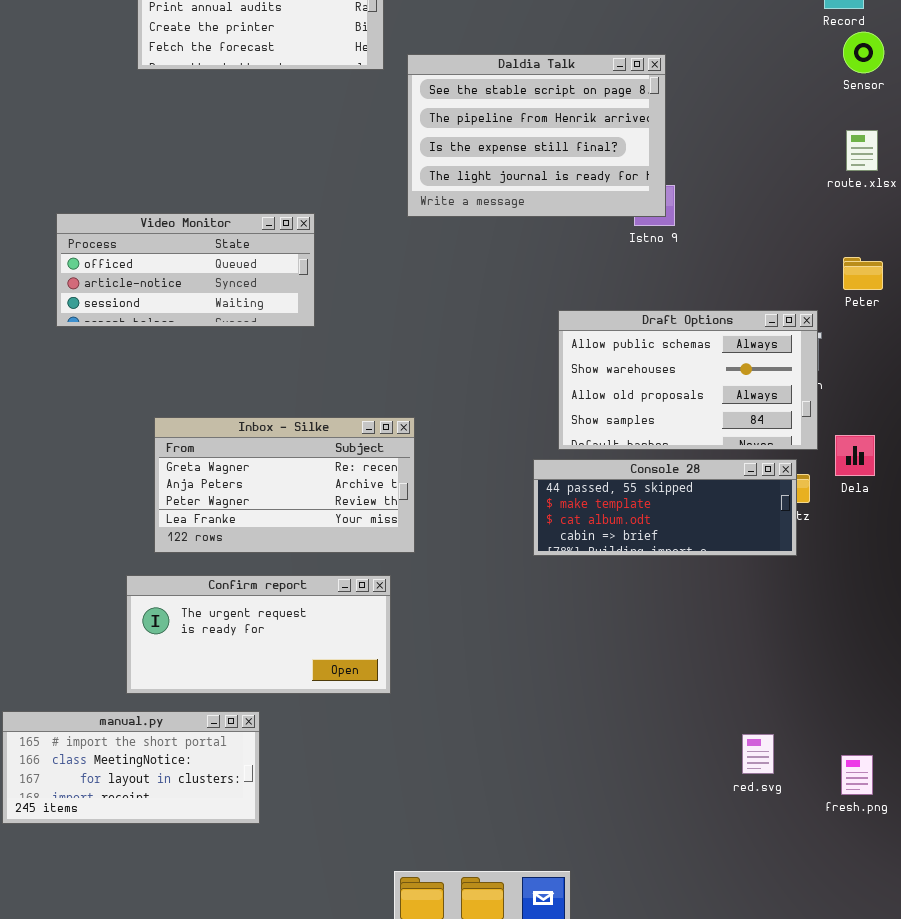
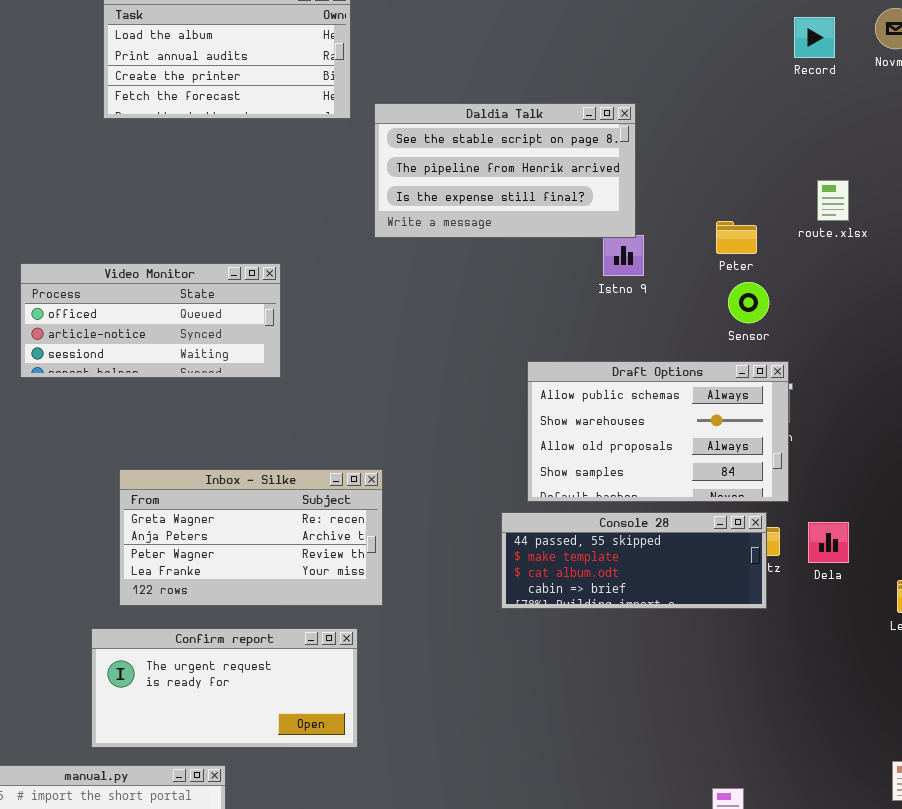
Sensor: [843,32,884,73] -> [728,282,769,323], moved
Daldia Talk: [407,54,666,217] -> [374,103,636,238], resized
Peter: [843,257,883,290] -> [716,221,757,254], moved
Dela: [835,435,875,476] -> [808,522,849,563], moved

